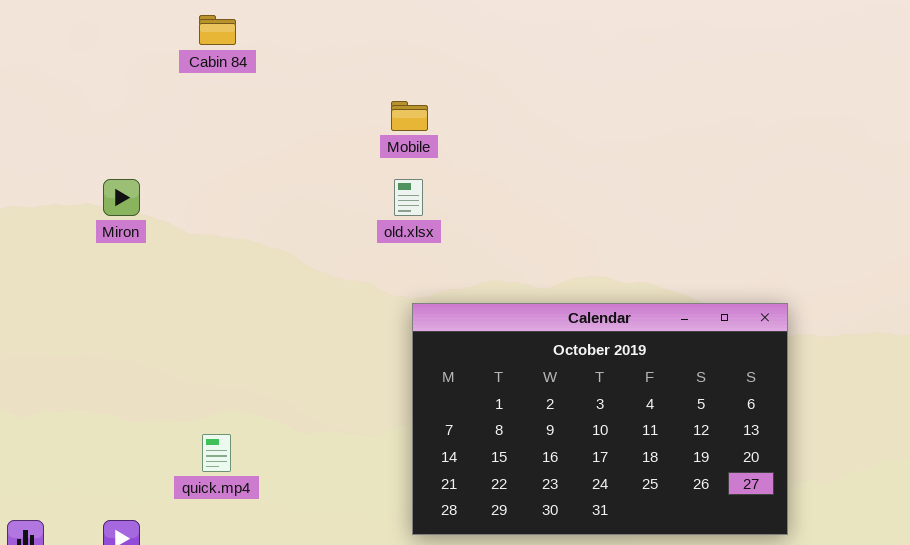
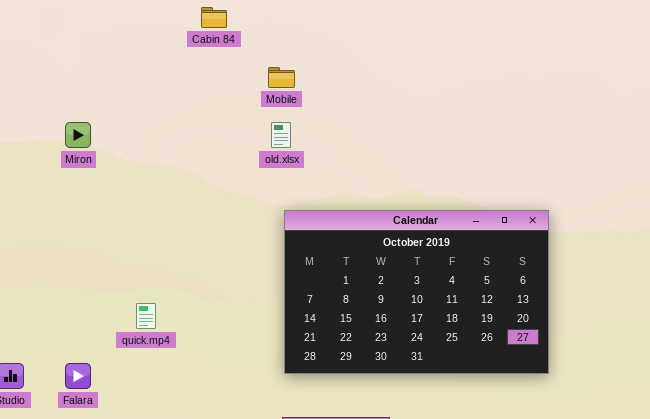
Cabin 84: [199,15,236,45] -> [201,7,227,28], moved

